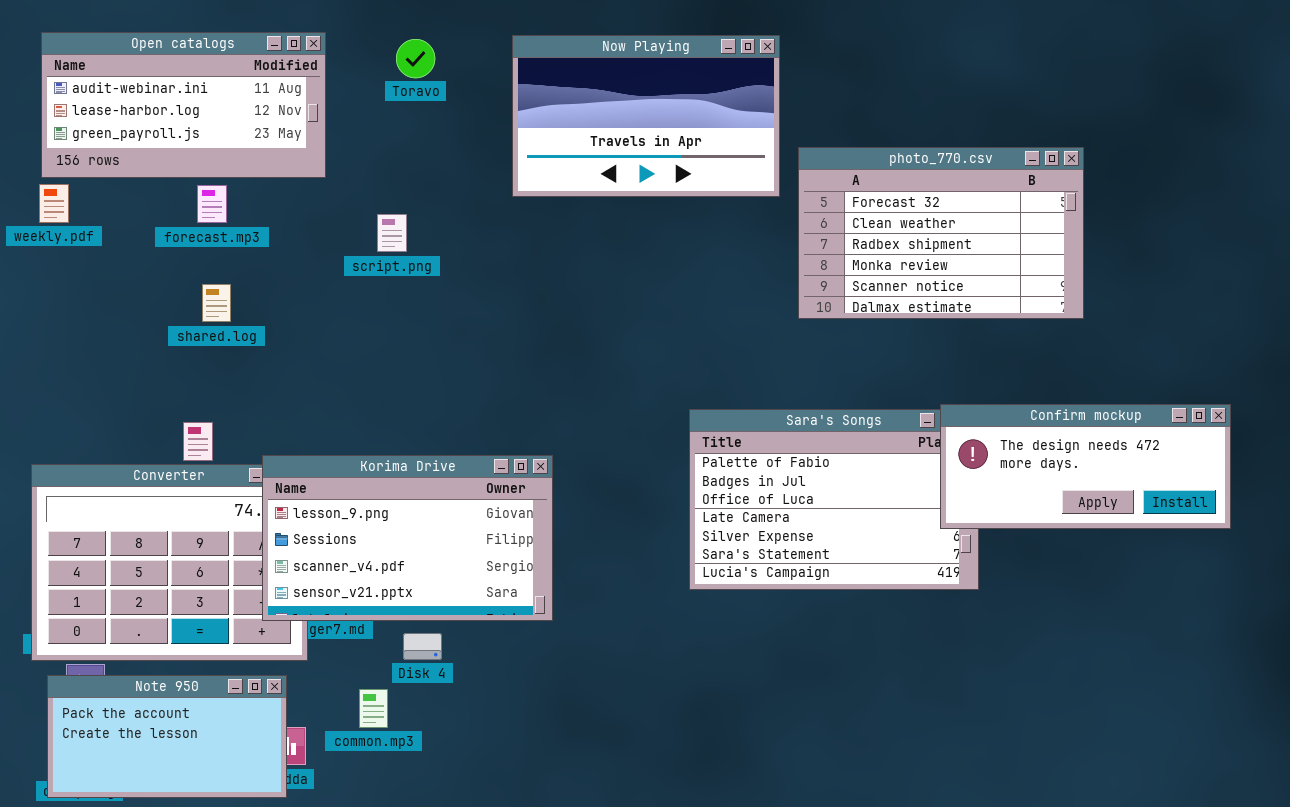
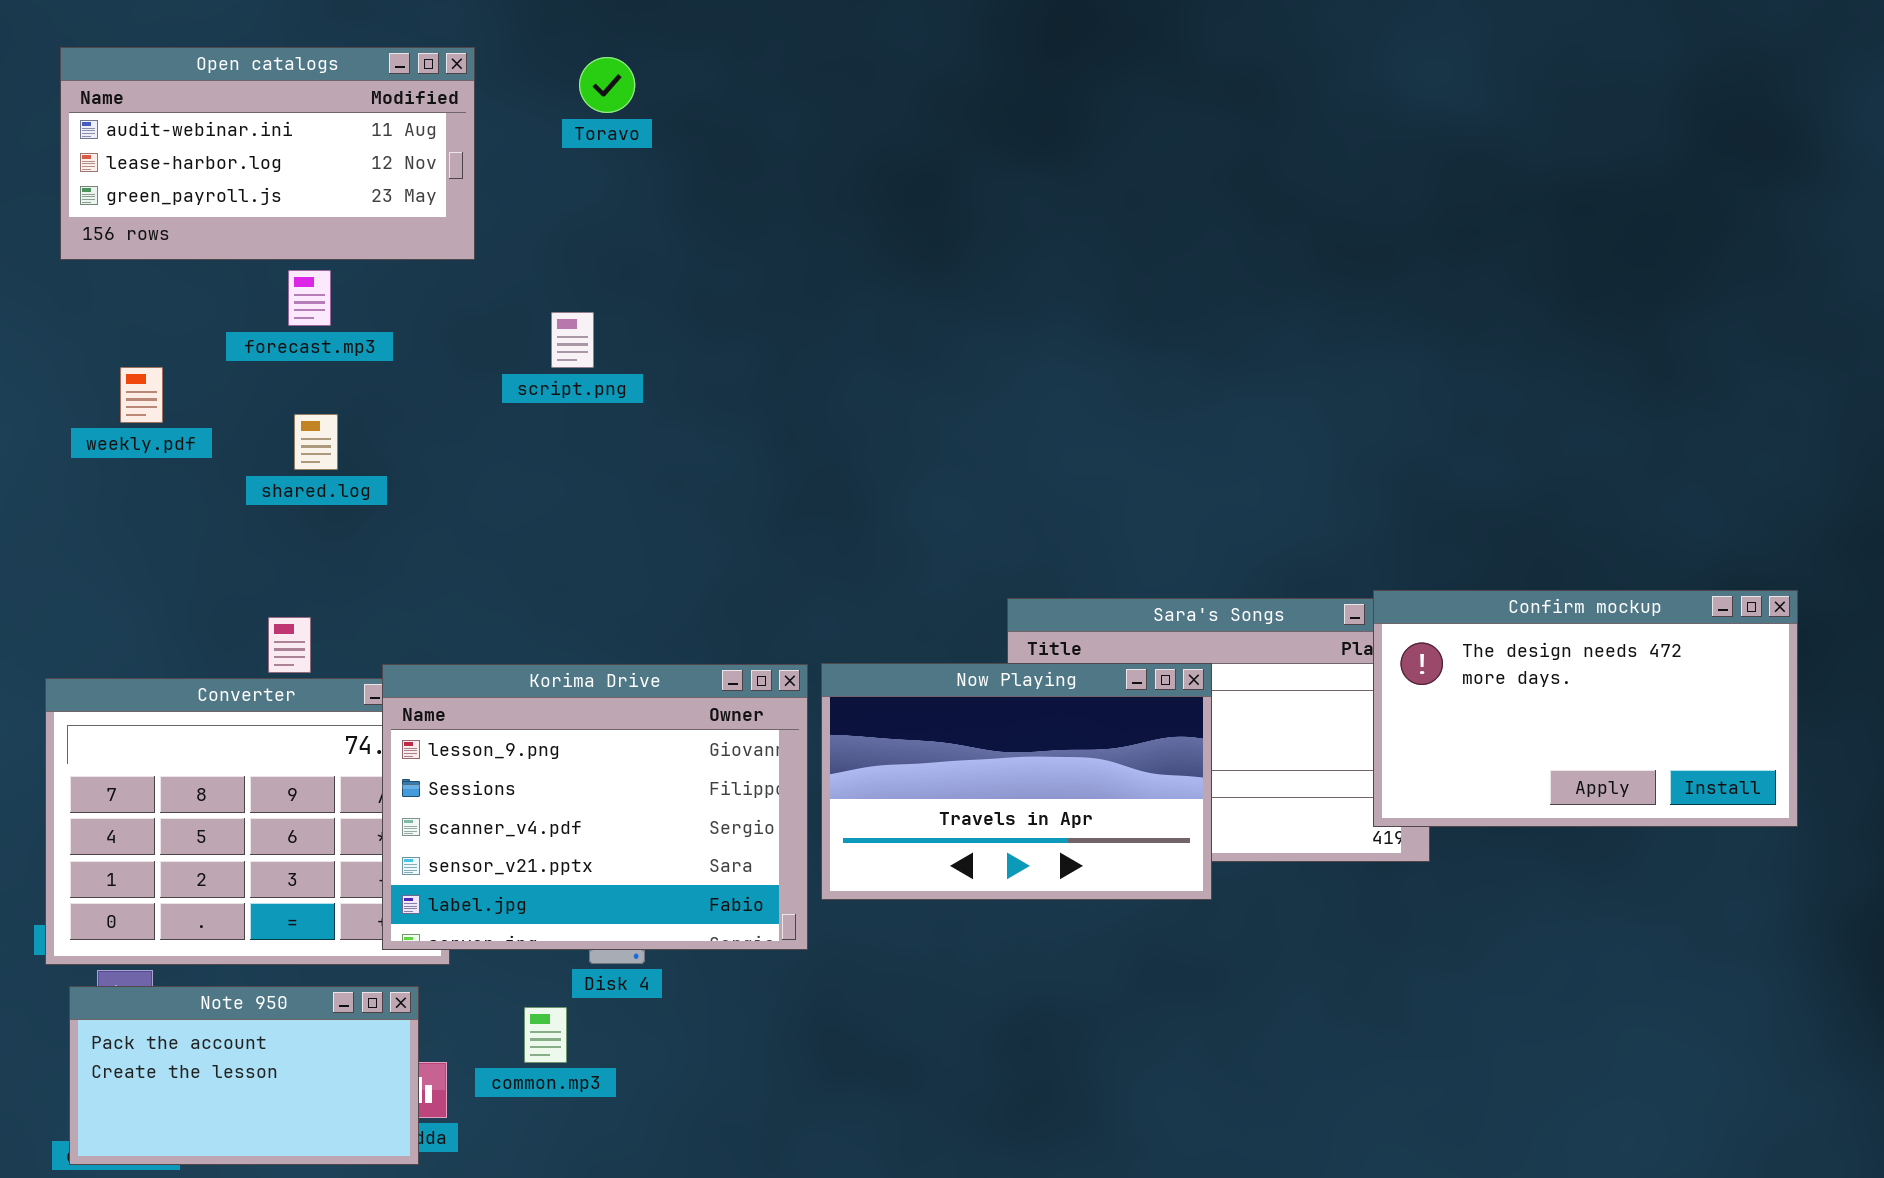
Now Playing: [512,35,780,197] -> [821,663,1212,900], moved
photo_770.csv: [798,147,1084,319] -> none, closed
weekly.pdf: [39,184,69,223] -> [120,367,163,423], moved
Confirm mockup: [940,404,1231,529] -> [1373,590,1798,827], resized
Korima Drive: [262,455,553,621] -> [382,664,808,950], resized

